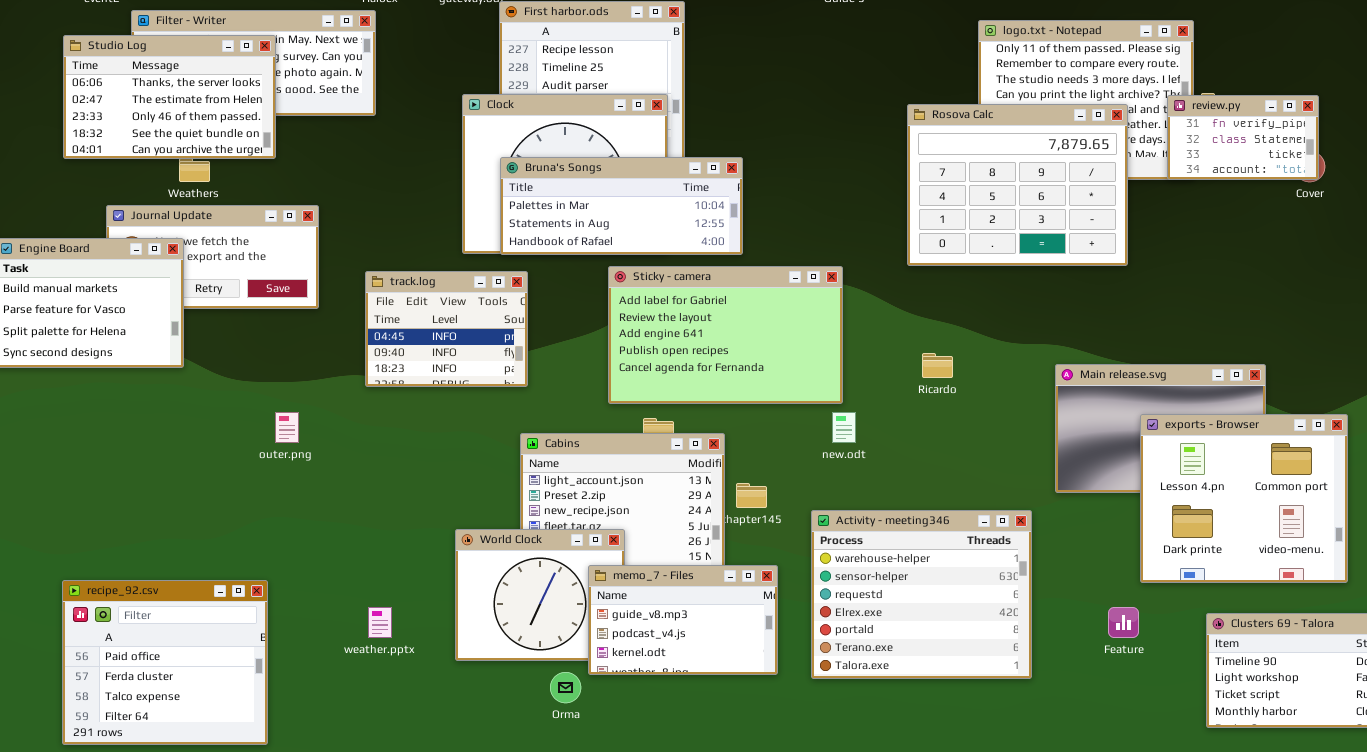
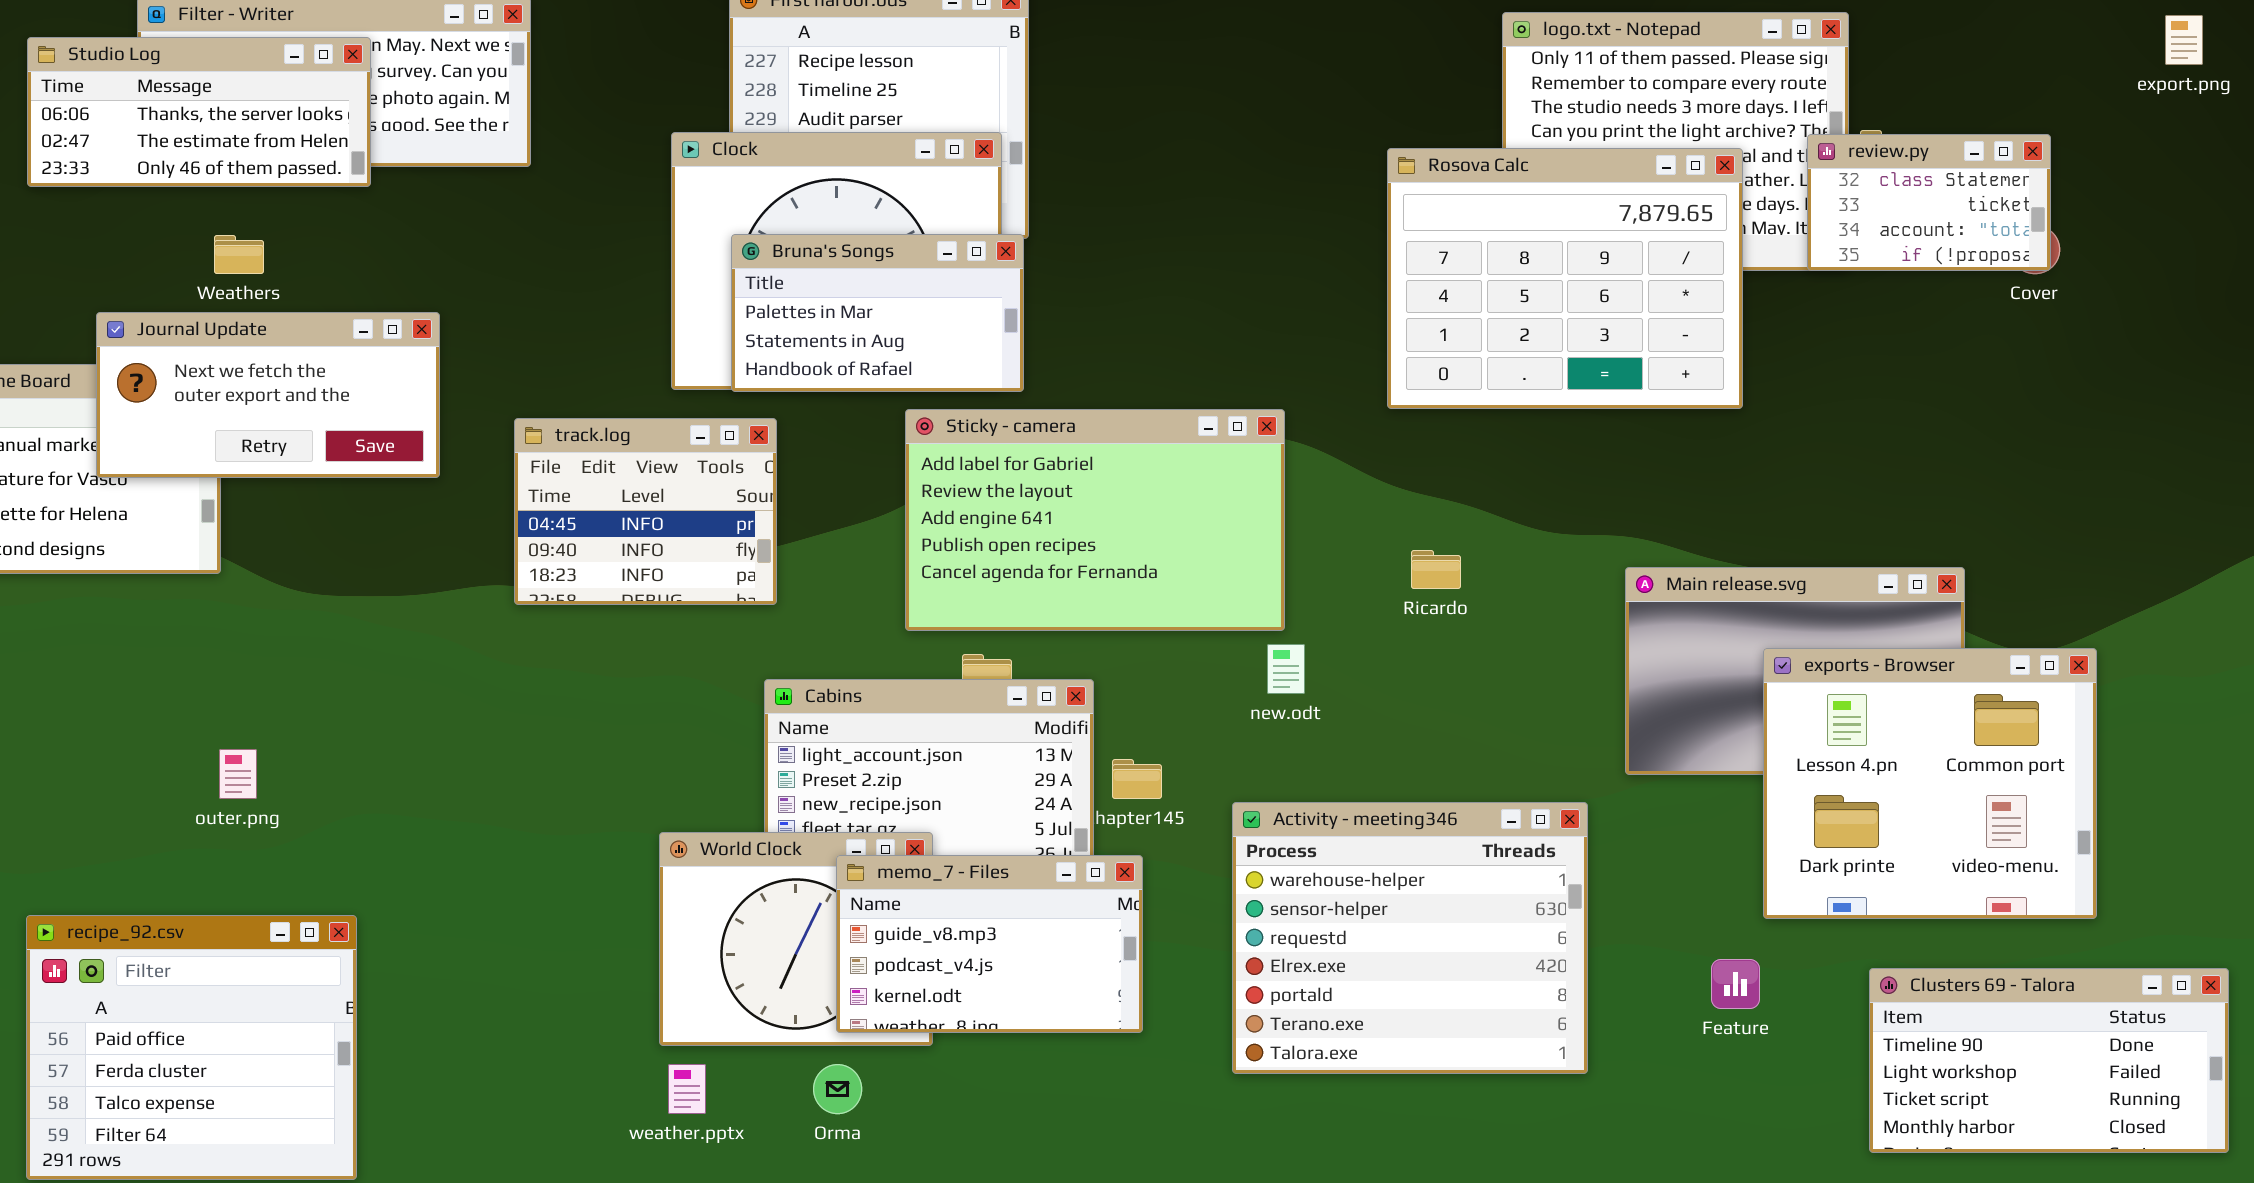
Studio Log: [63,35,276,159] -> [27,37,371,187], resized
review.py: [1167,95,1319,180] -> [1807,134,2051,271], scrolled down 1 row
Bruna's Songs: [500,157,743,255] -> [731,234,1024,392], resized
Journal Update: [106,205,319,309] -> [96,312,440,478], raised
outer.png: [275,412,299,443] -> [219,749,257,799], moved
memo_7 - Files: [588,565,778,675] -> [836,855,1143,1033], moved
weather.pptx: [368,607,392,638] -> [668,1064,706,1114], moved

